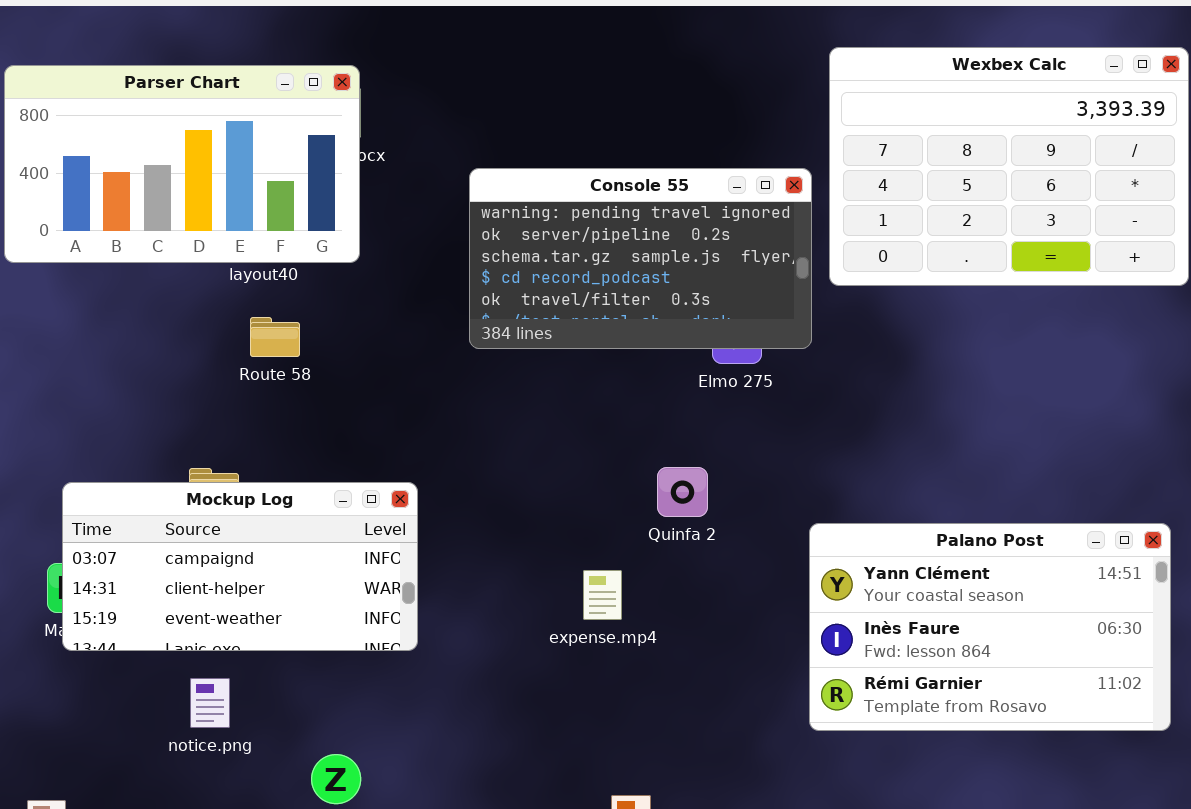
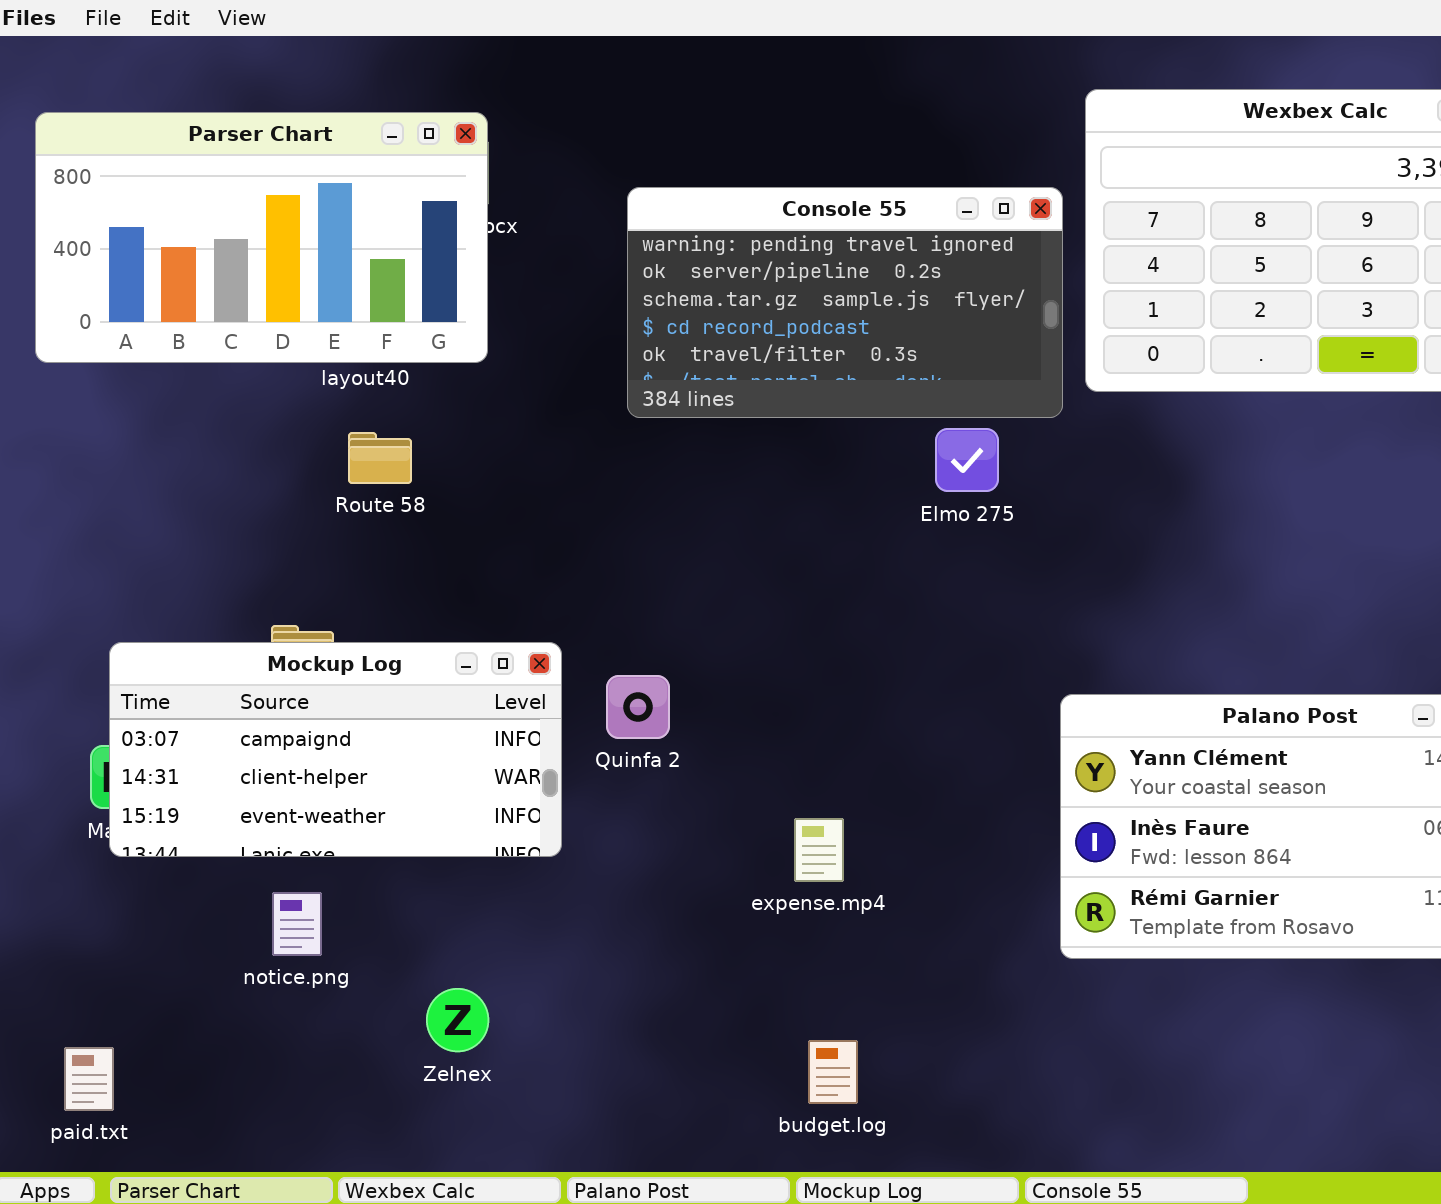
Console 55: [469,168,812,349] -> [627,187,1063,418], moved
Quinfa 2: [657,467,708,517] -> [606,675,670,739], moved
expense.mp4: [583,570,622,620] -> [794,818,844,882], moved

